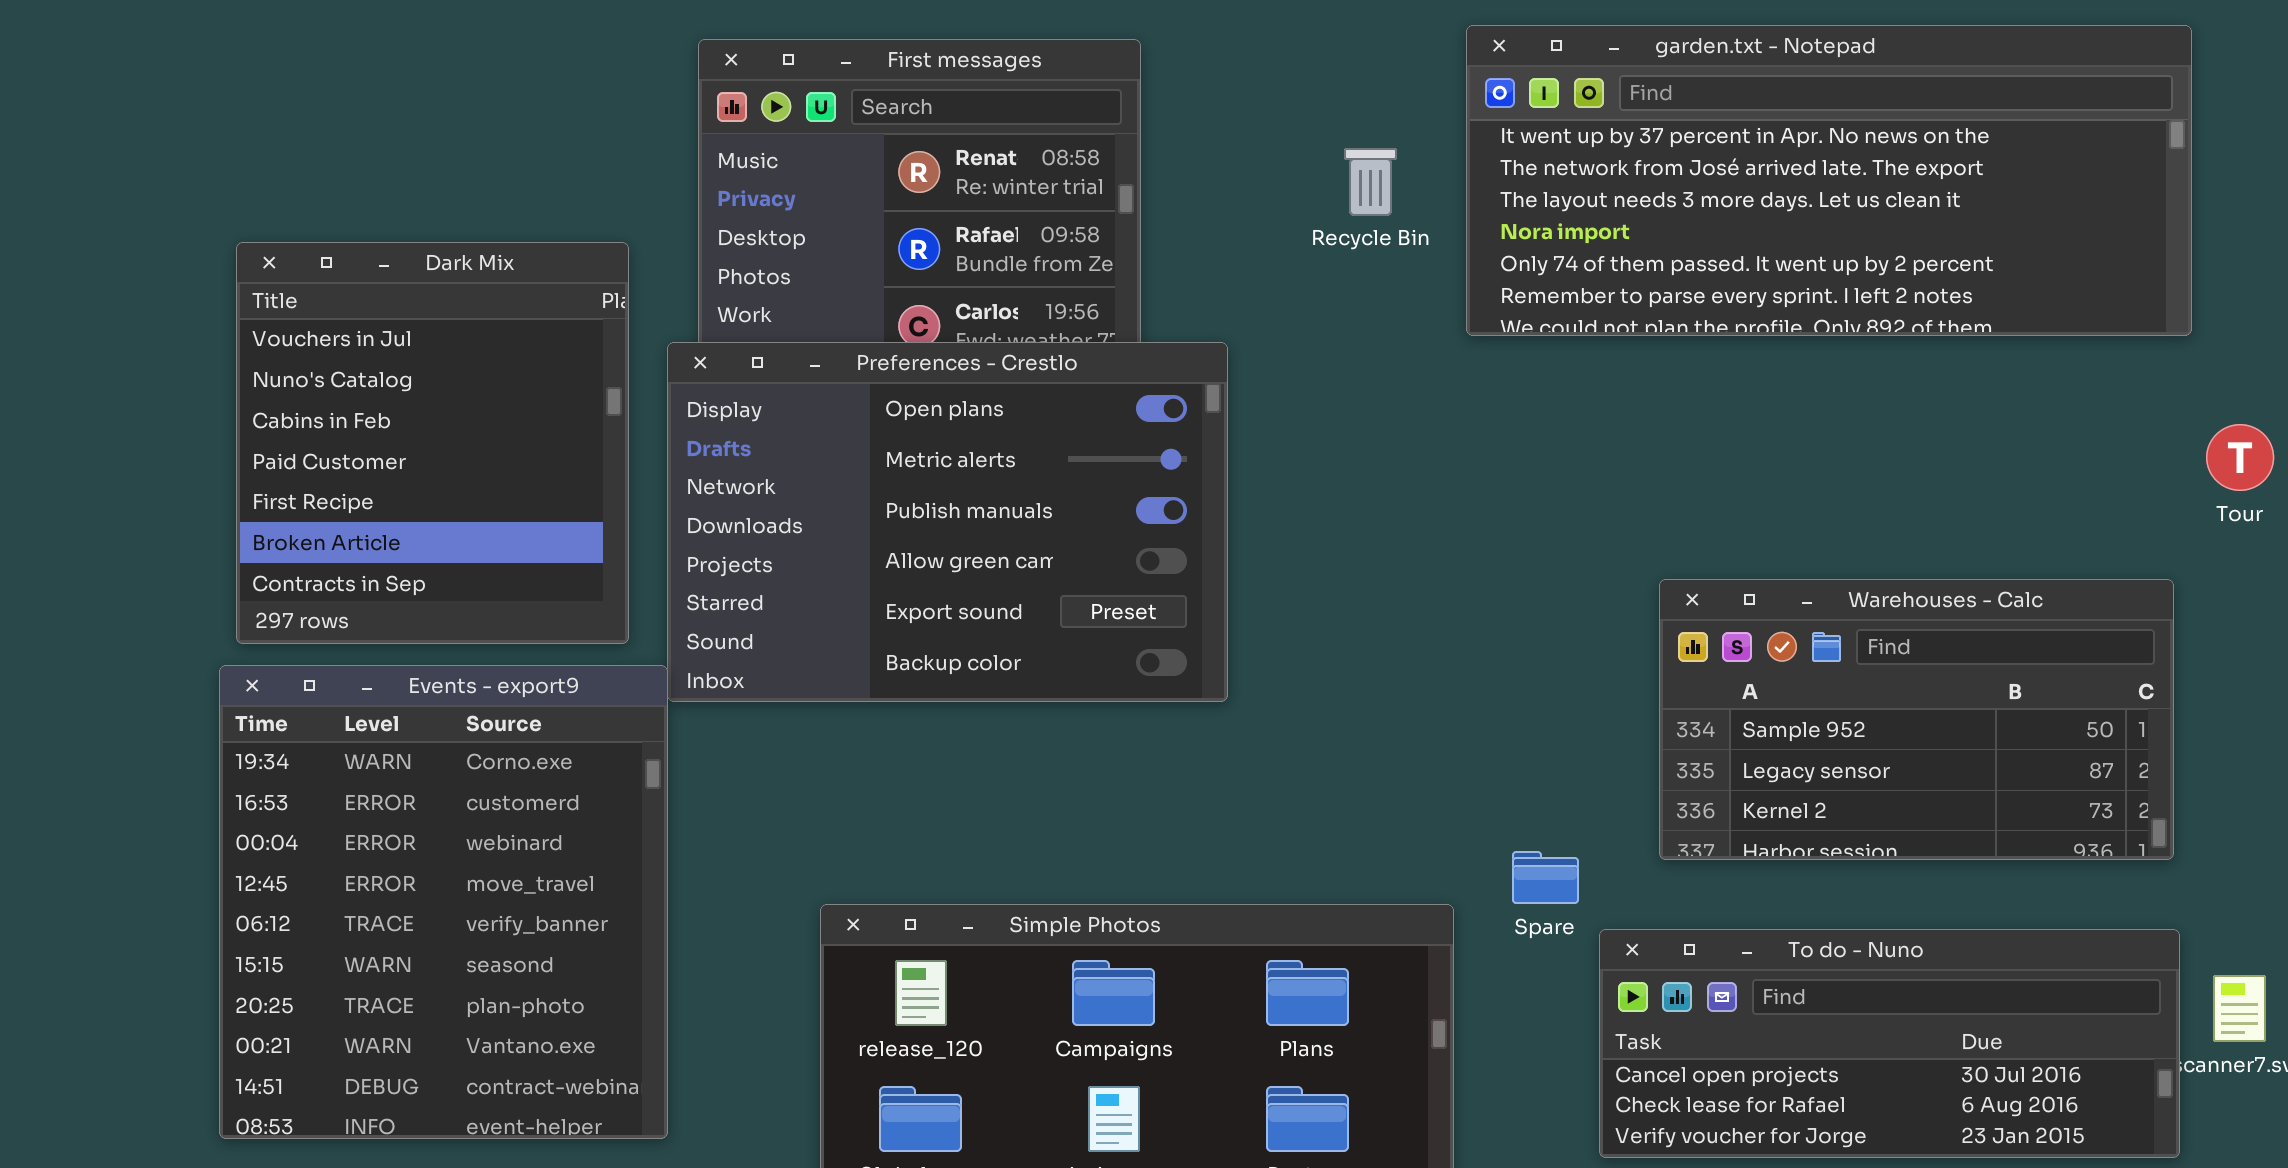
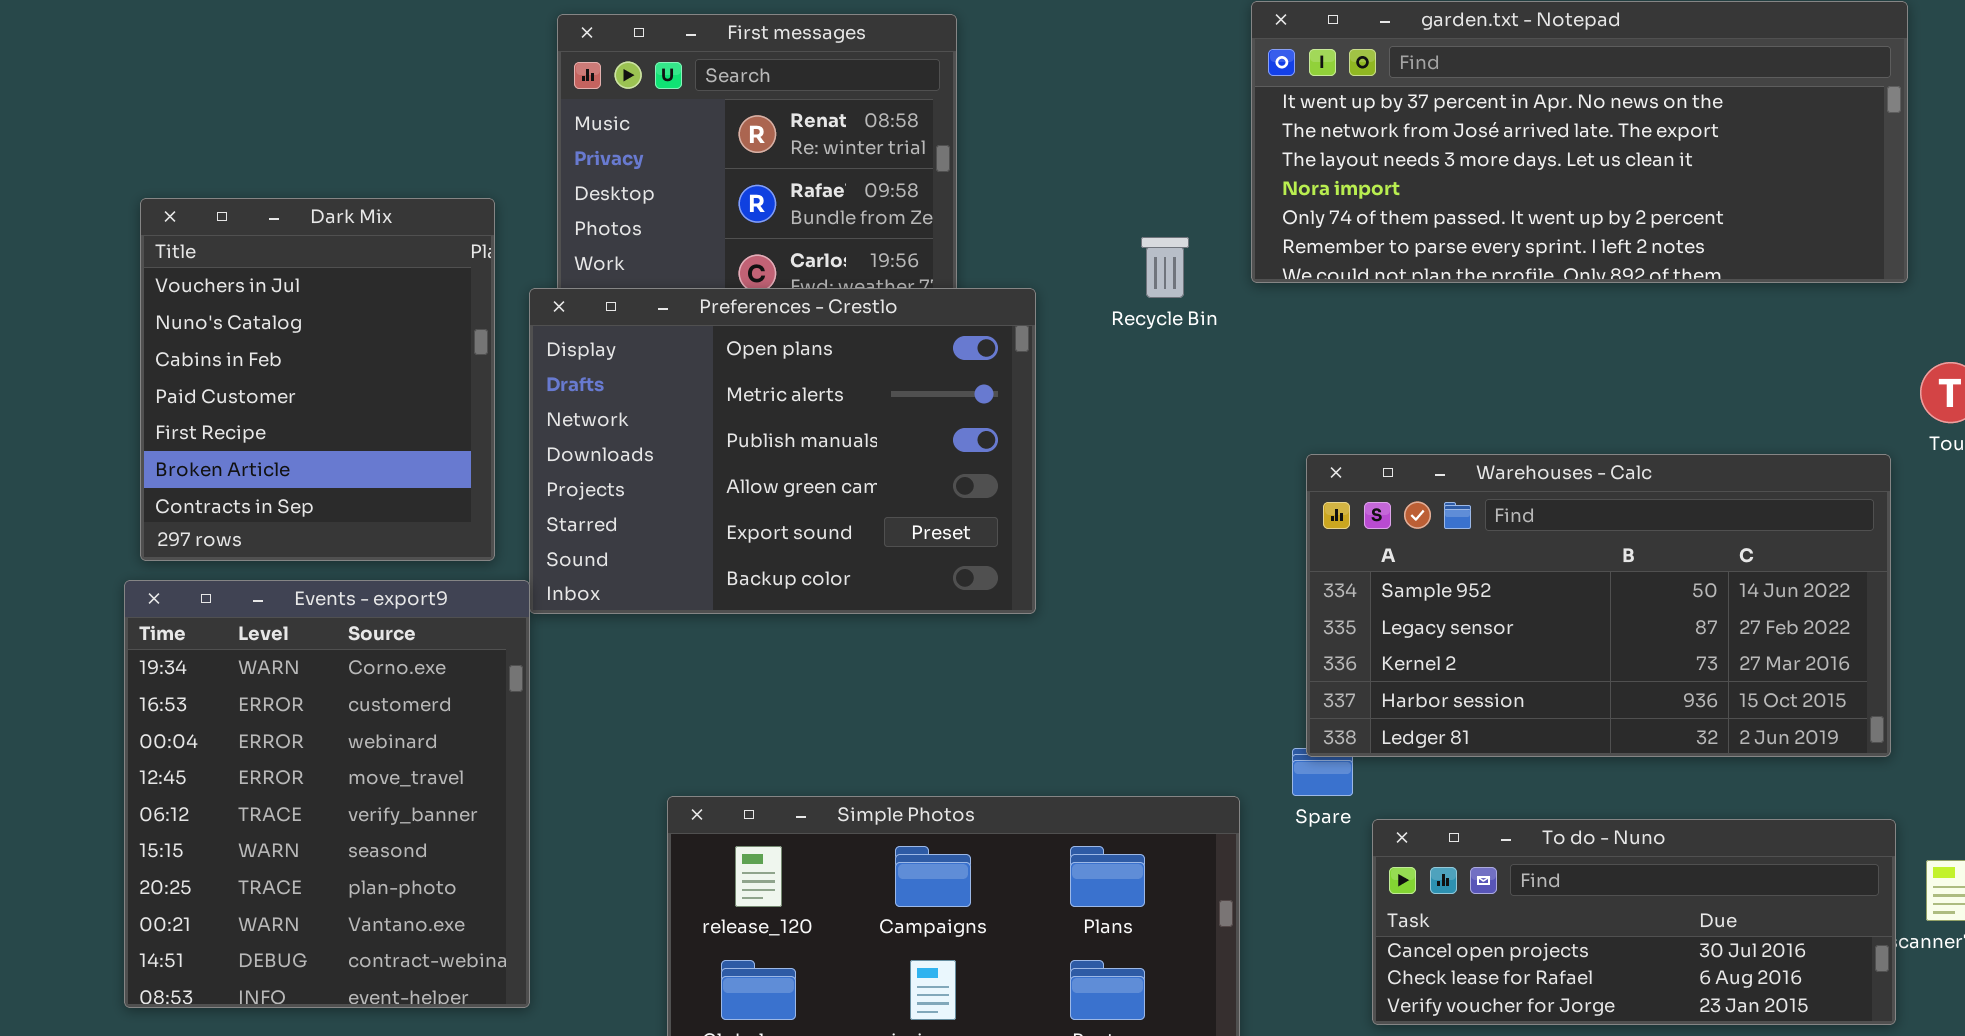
Recycle Bin: [1344,148,1397,216] -> [1141,237,1189,298], moved
Warehouses - Calc: [1659,579,2174,860] -> [1306,454,1891,757], resized

